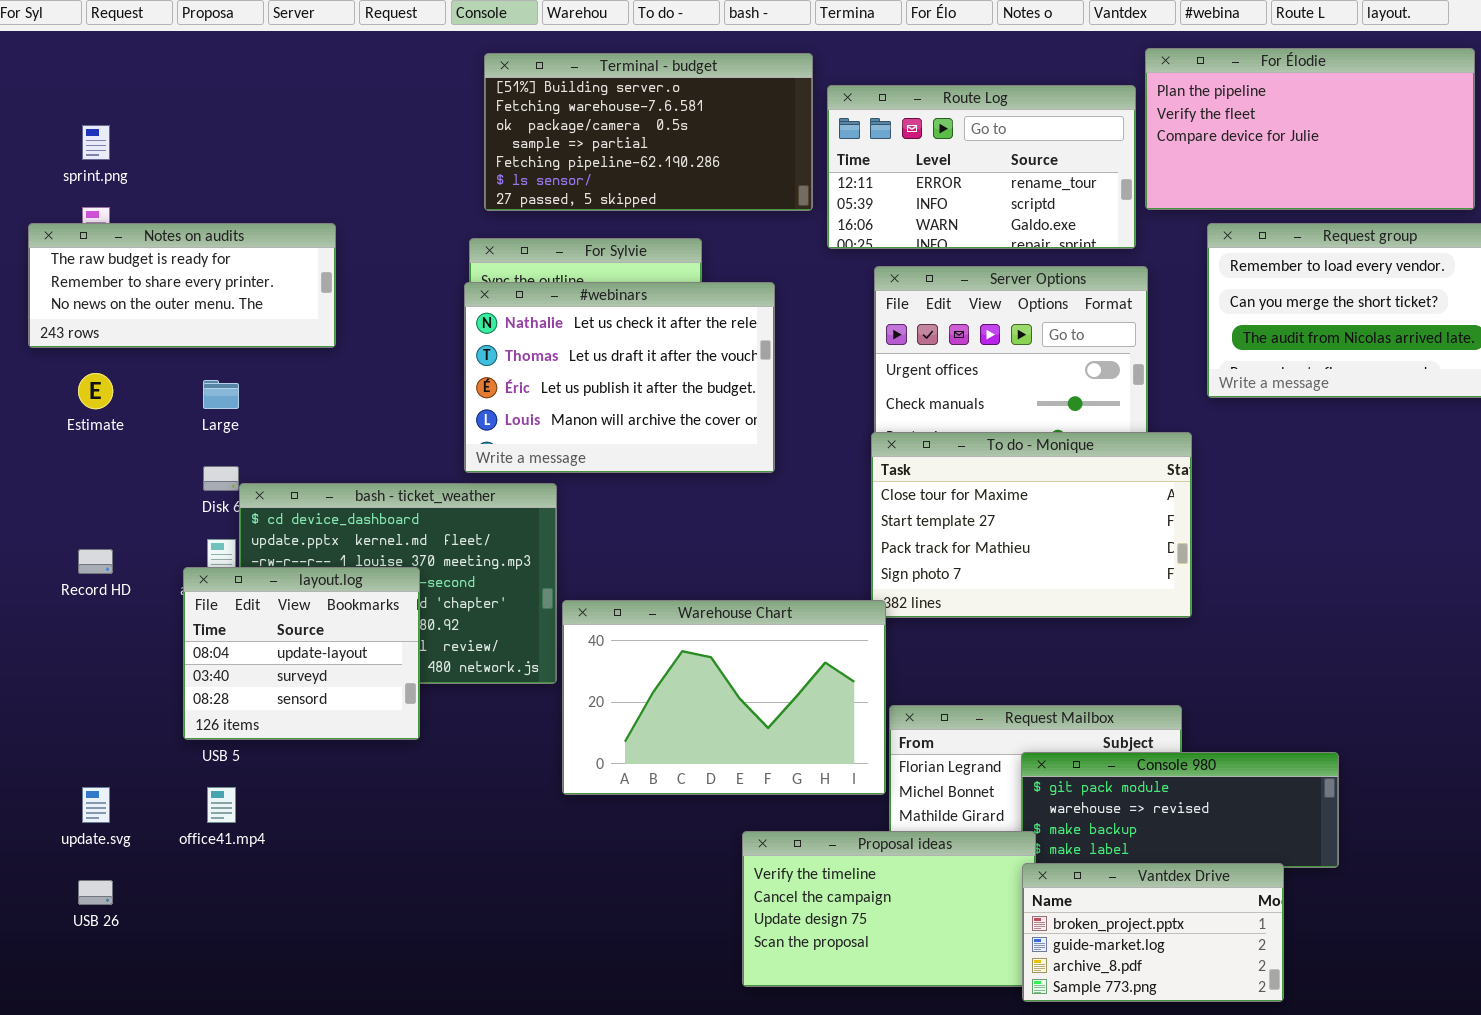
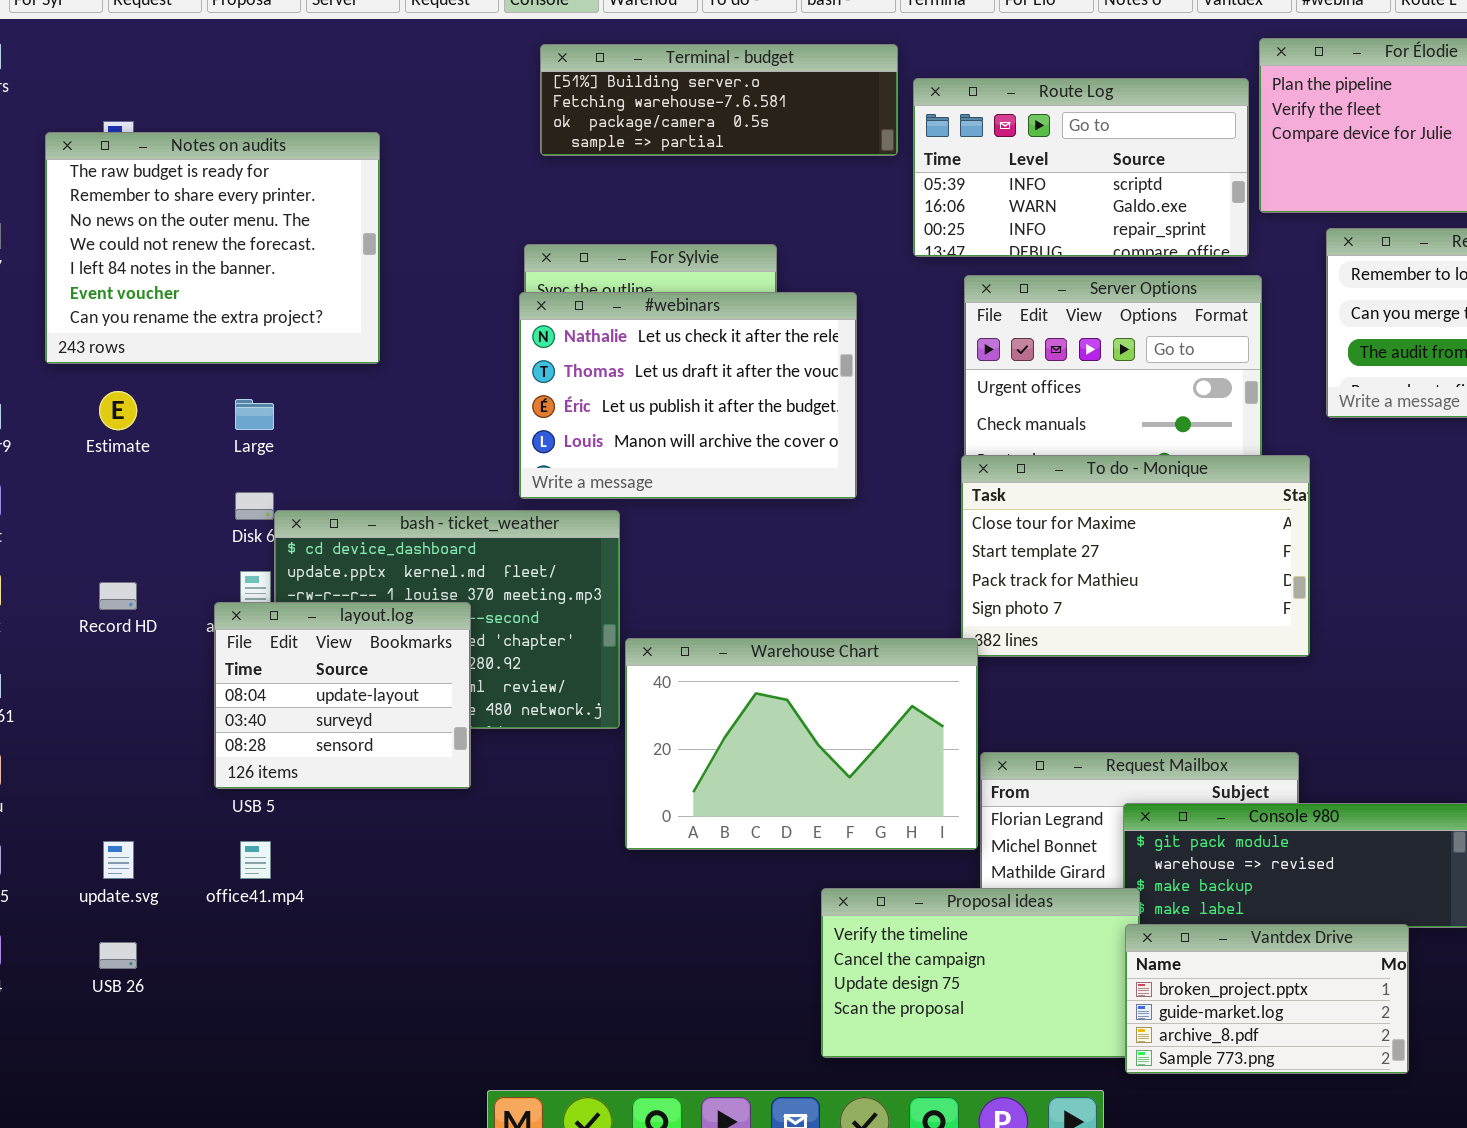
Terminal - budget: [484,53,813,211] -> [540,44,898,156], resized
Route Log: [827,85,1136,249] -> [913,78,1249,257], scrolled down 1 row
Notes on audits: [28,223,336,348] -> [45,132,380,364], resized

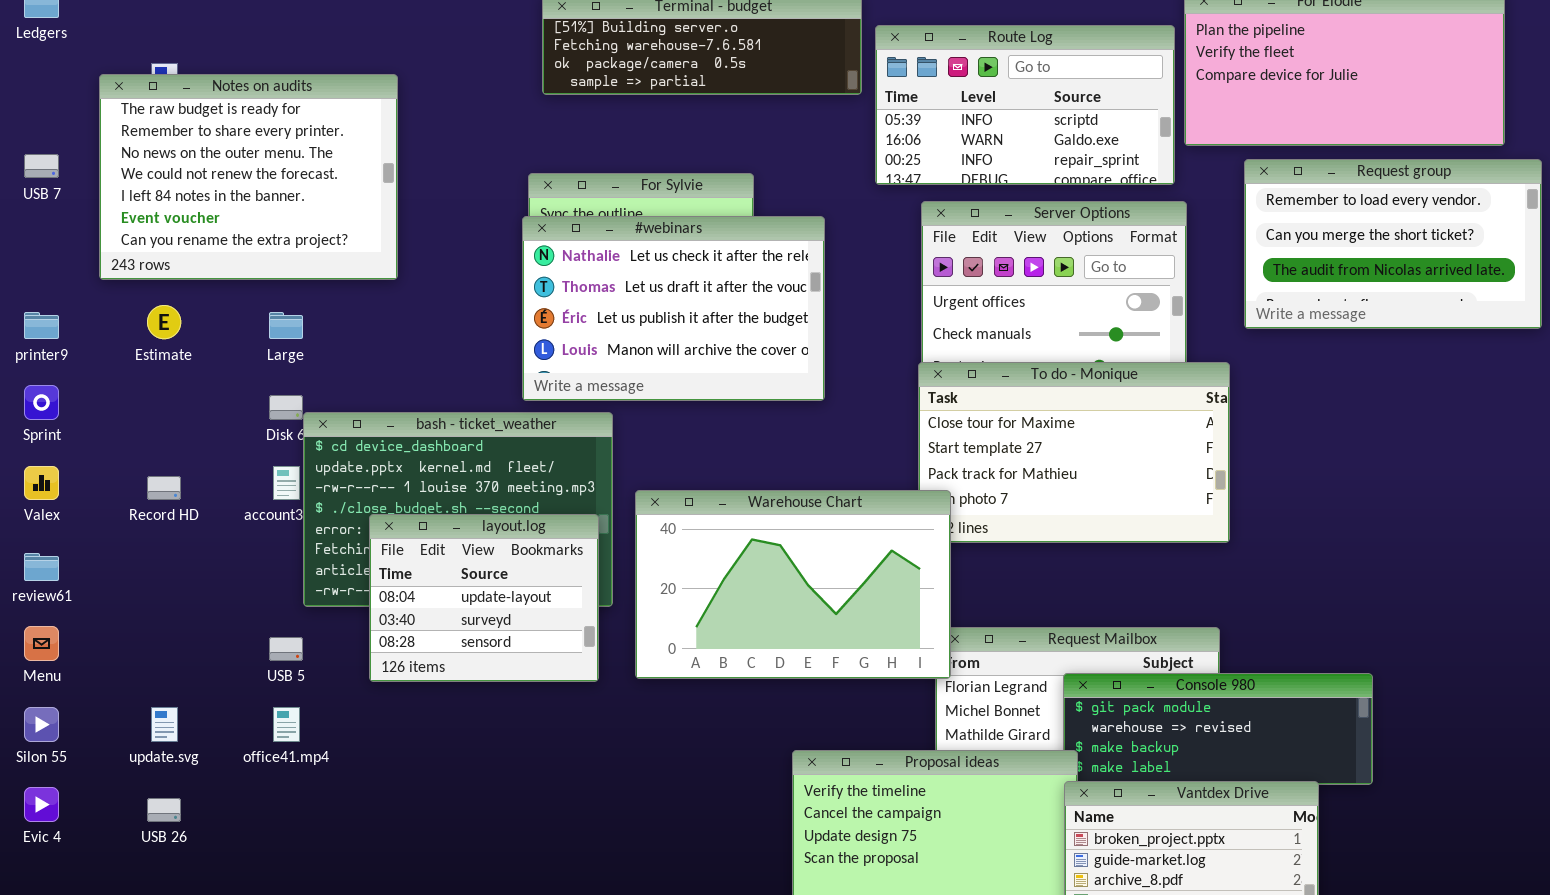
layout.log: [214,602,471,789] -> [369,514,599,682], moved
Warehouse Chart: [625,638,978,850] -> [635,490,951,679], moved

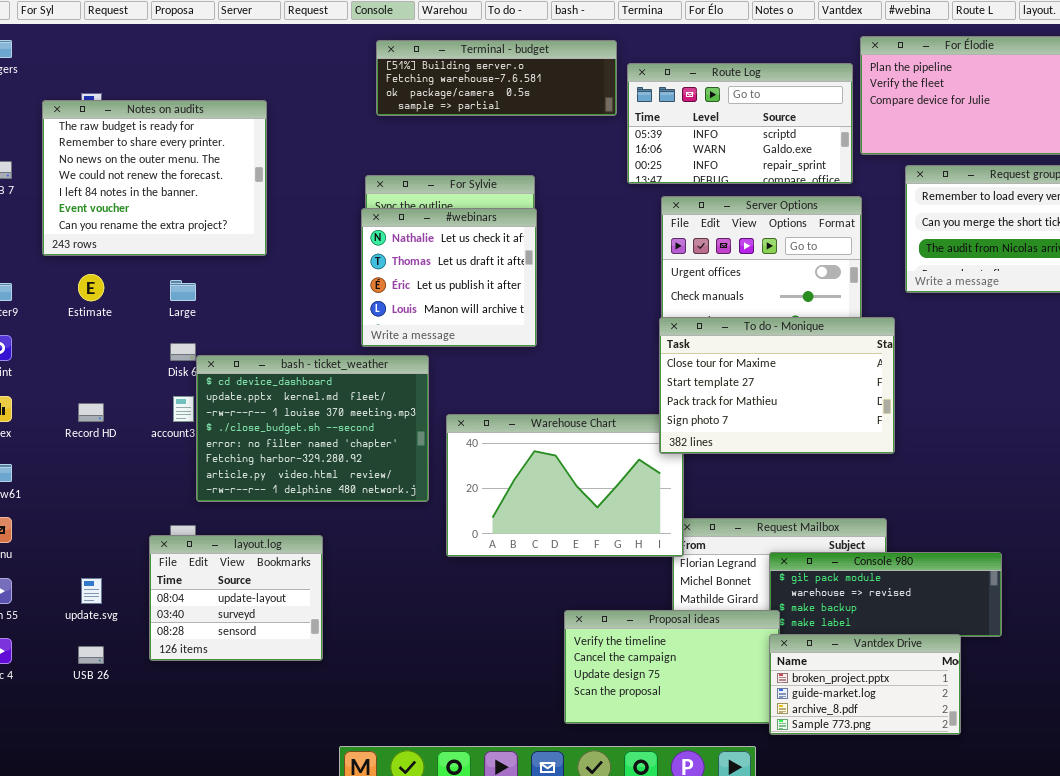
#webinars: [522,216,825,401] -> [361,208,537,347], resized
To do - Monique: [918,362,1230,543] -> [659,317,895,454], raised
layout.log: [369,514,599,682] -> [149,535,323,661], moved

